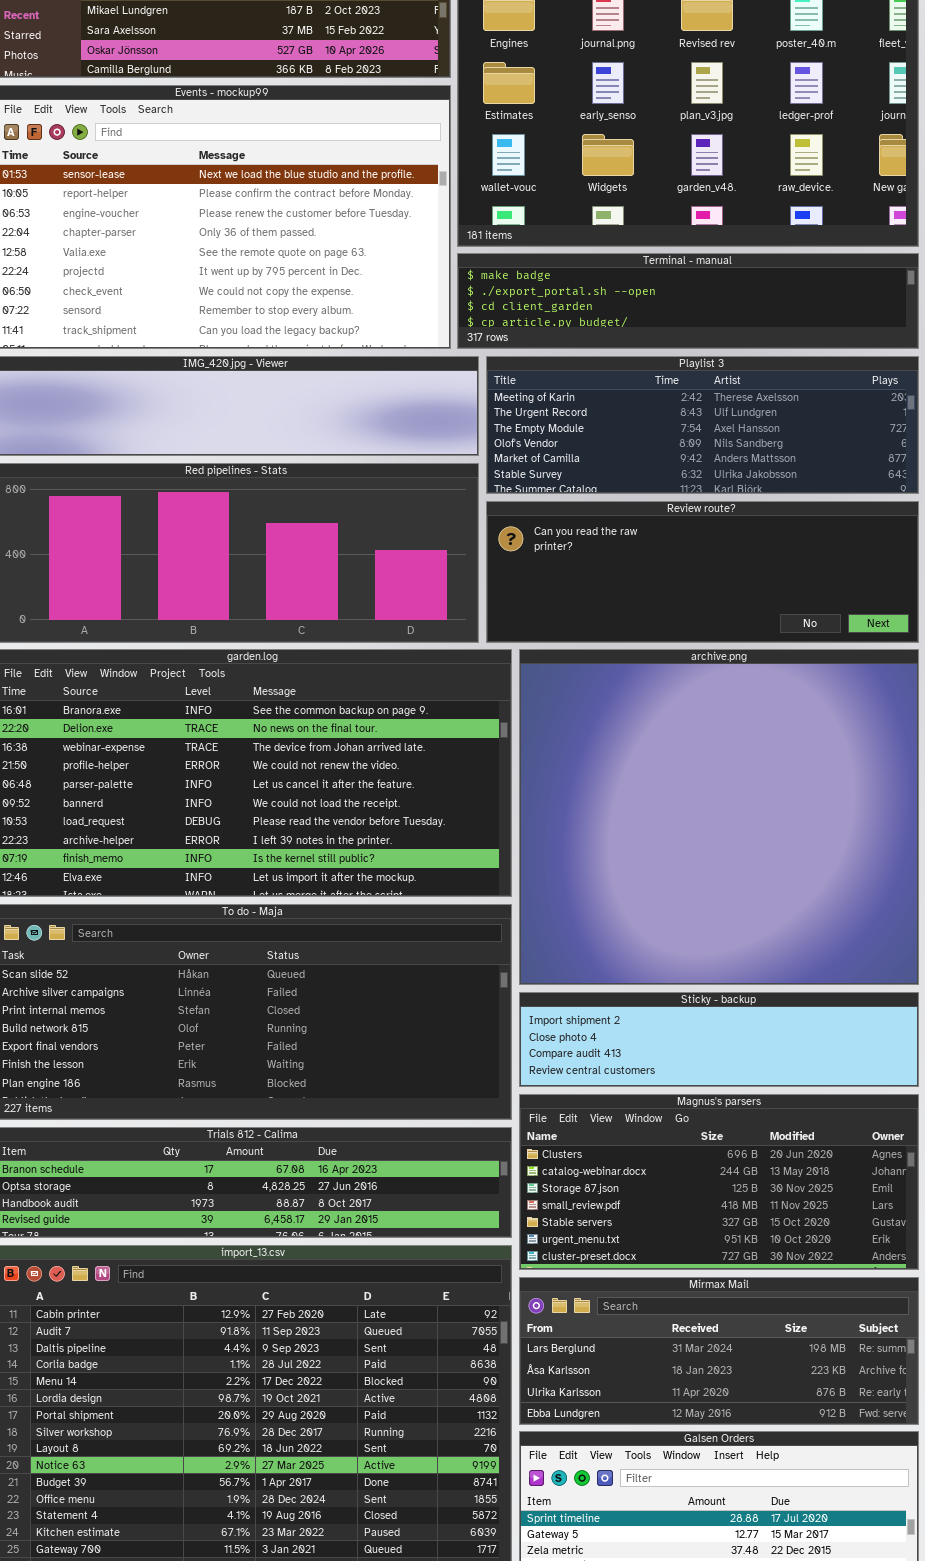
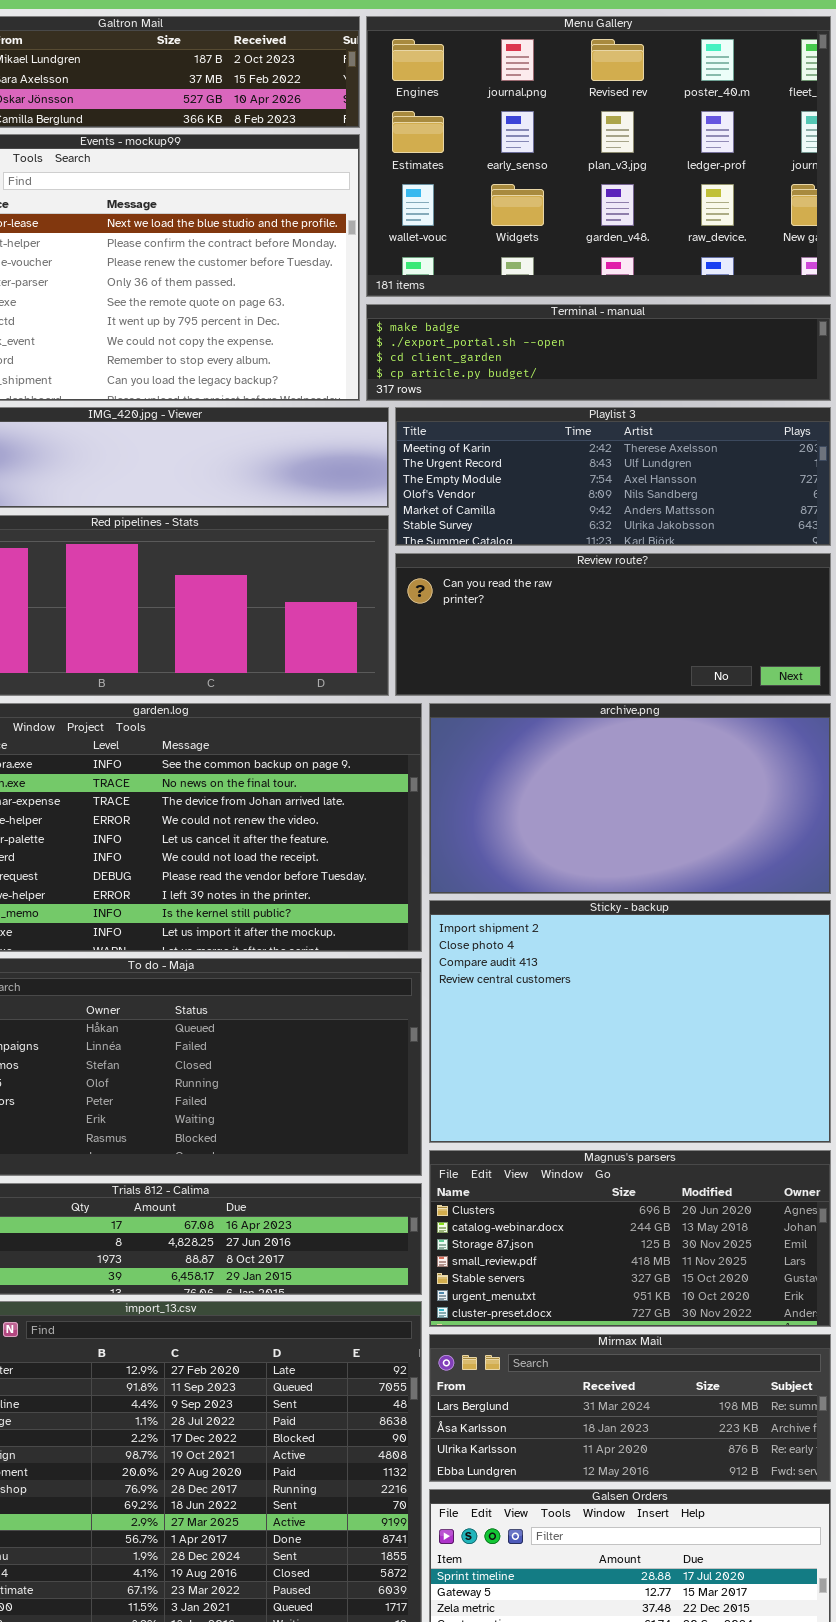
archive.png: [519,649,919,985] -> [429,703,831,894], resized
Sticky - backup: [519,992,919,1087] -> [429,900,831,1143], resized

